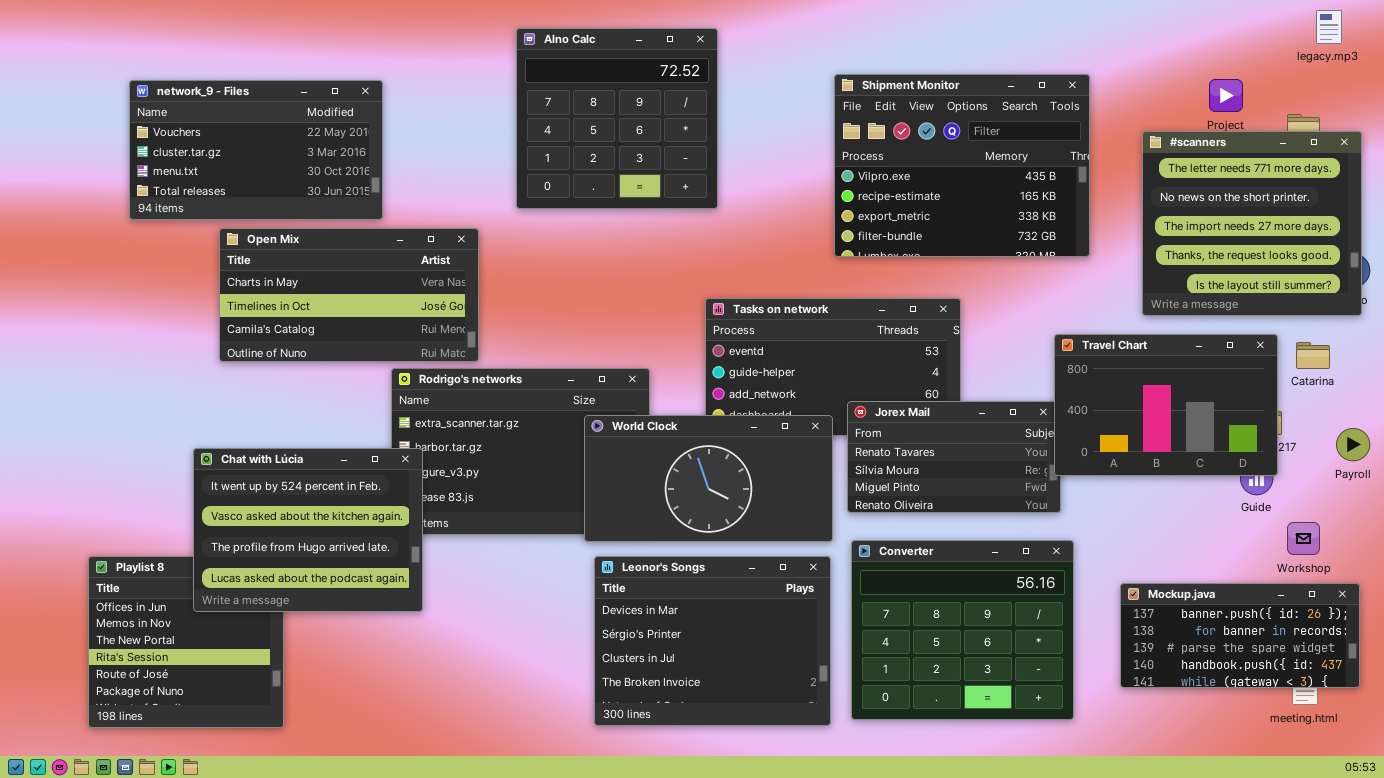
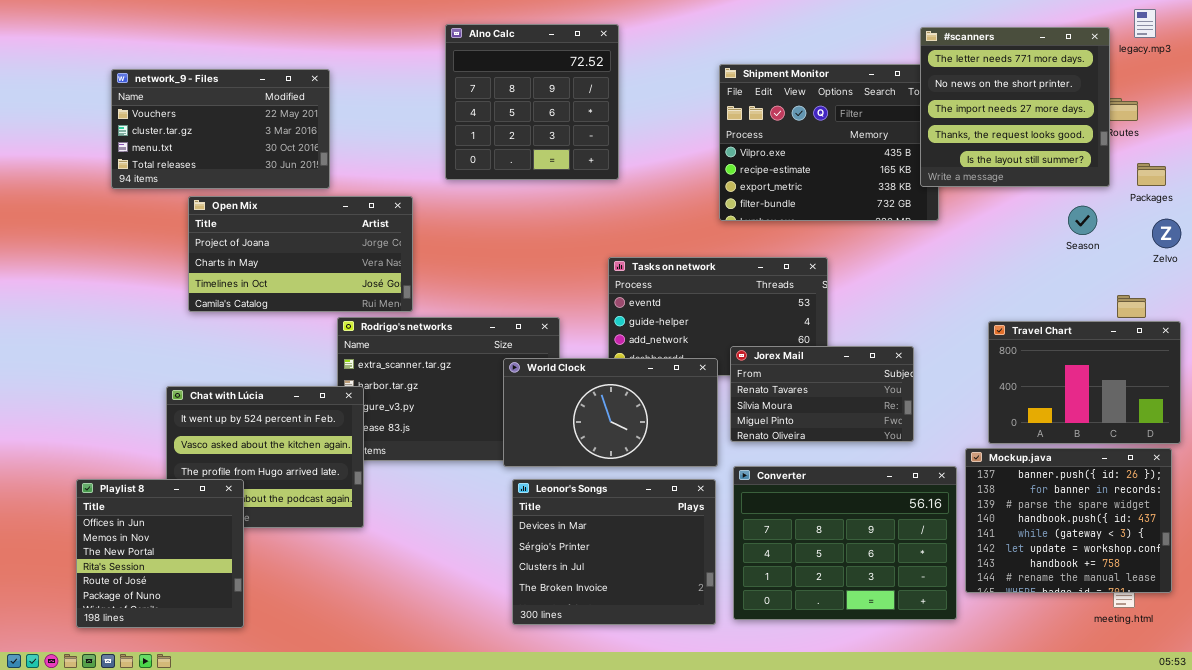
#scanners: [1142,131,1362,316] -> [920,27,1110,187], moved
Open Mix: [219,228,479,362] -> [188,196,413,312], scrolled up 1 row
Travel Chart: [1054,334,1278,476] -> [988,321,1181,444], moved
Converter: [851,540,1074,720] -> [733,466,957,620], resized
Playlist 8: [88,556,284,728] -> [76,479,244,628], raised
Mockup.java: [1120,583,1360,688] -> [965,448,1172,593], resized

